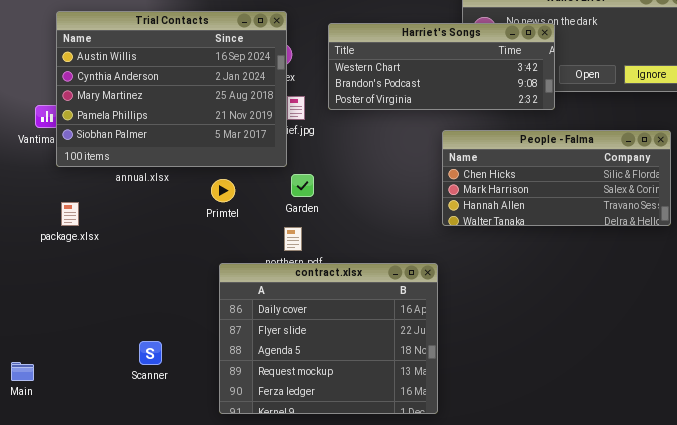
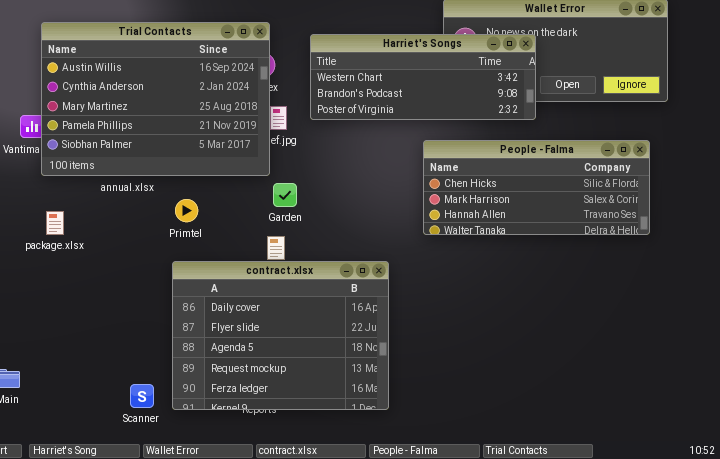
Primtel: [211,179,235,202] -> [175,199,198,222], moved
contract.xlsx: [219,263,438,414] -> [172,261,389,410], moved
Scanner: [139,341,162,365] -> [130,384,154,408], moved

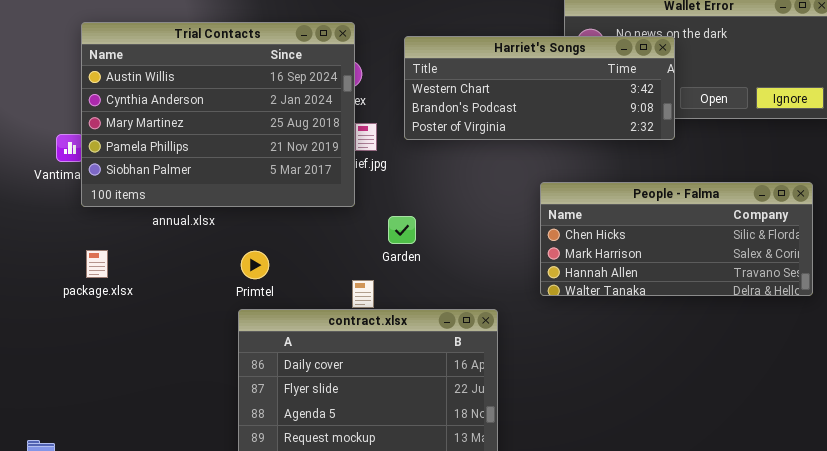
People - Falma: [423,140,650,235] -> [540,182,813,296], moved
Garden: [273,183,297,207] -> [388,216,416,244], moved
Primtel: [175,199,198,222] -> [241,251,269,279], moved

